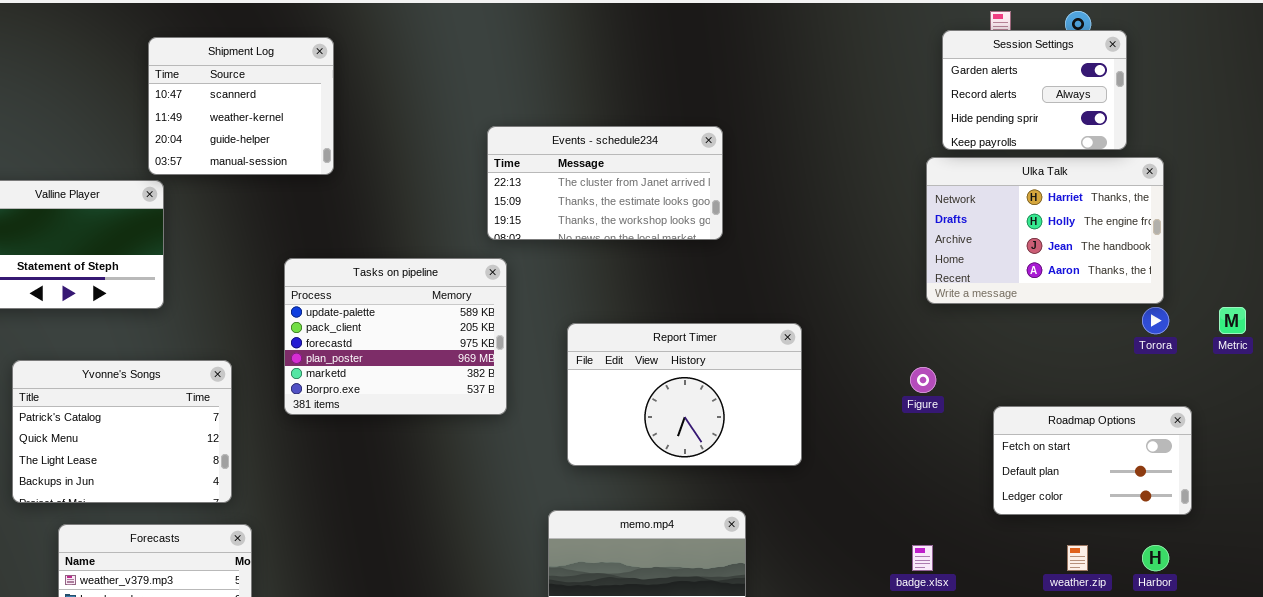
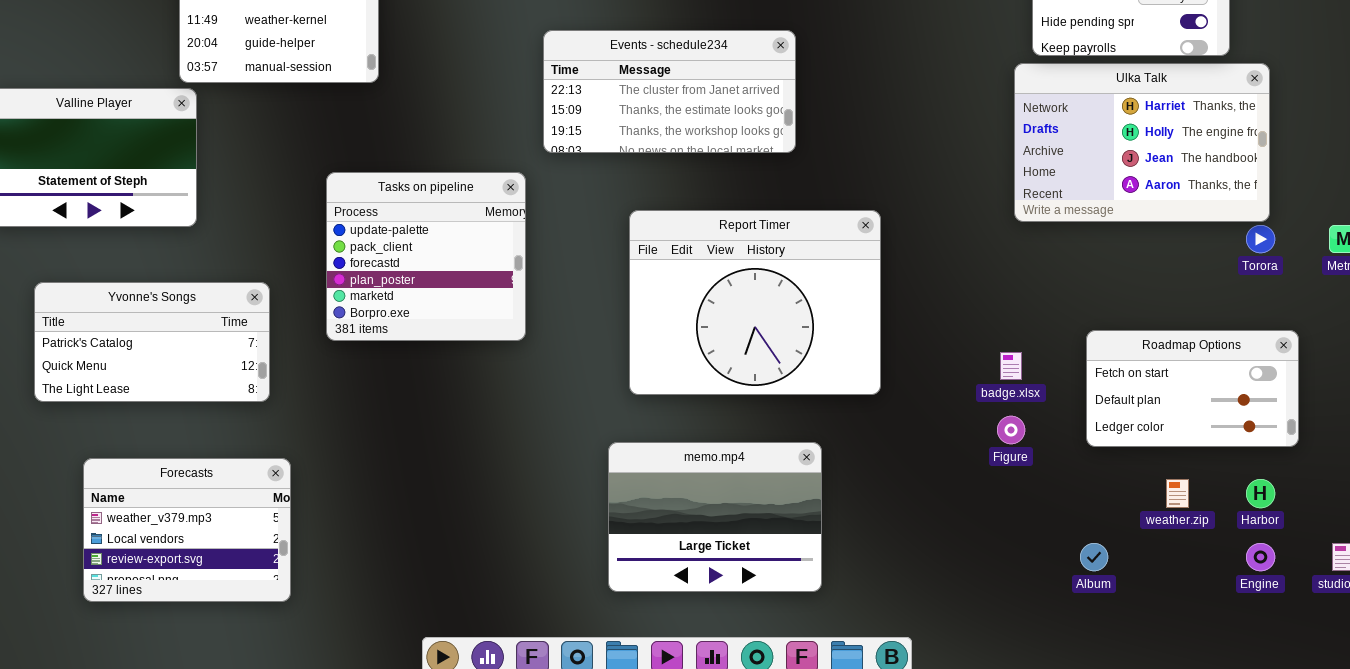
Tasks on pipeline: [284,258,507,415] -> [326,172,526,341], resized
Report Timer: [567,323,802,466] -> [629,210,881,395], resized
Yvonne's Songs: [12,360,232,503] -> [34,282,270,402], resized
Figure: [910,367,936,393] -> [997,416,1025,444], moved
badge.xlsx: [912,545,933,571] -> [1000,352,1022,380], moved

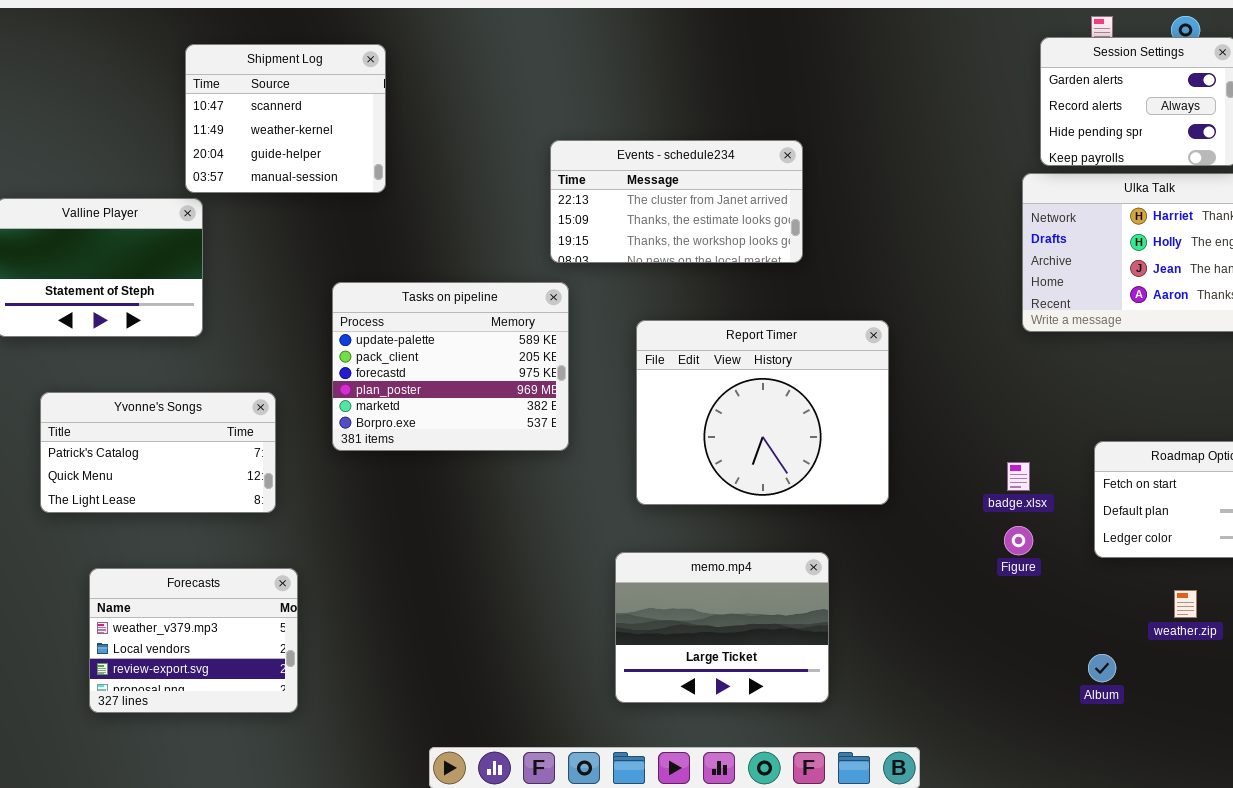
Tasks on pipeline: [326,172,526,341] -> [332,282,569,451], resized

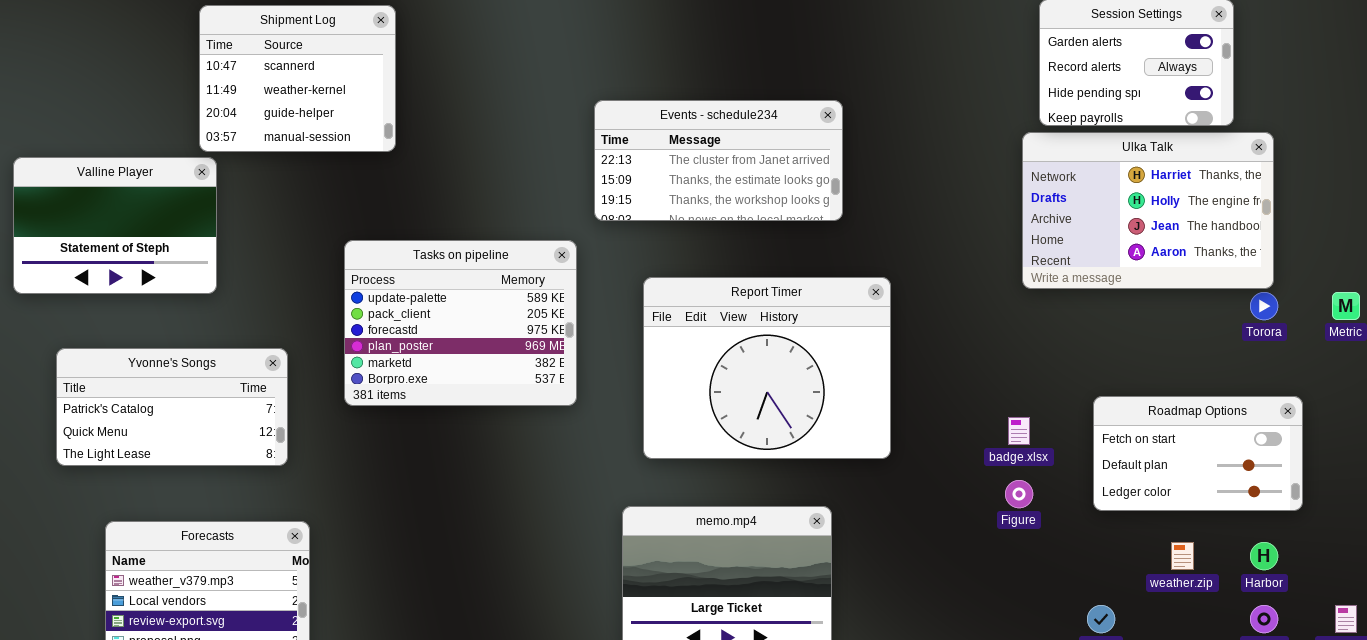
Events - schedule234: [550,140,803,263] -> [594,100,843,221], moved

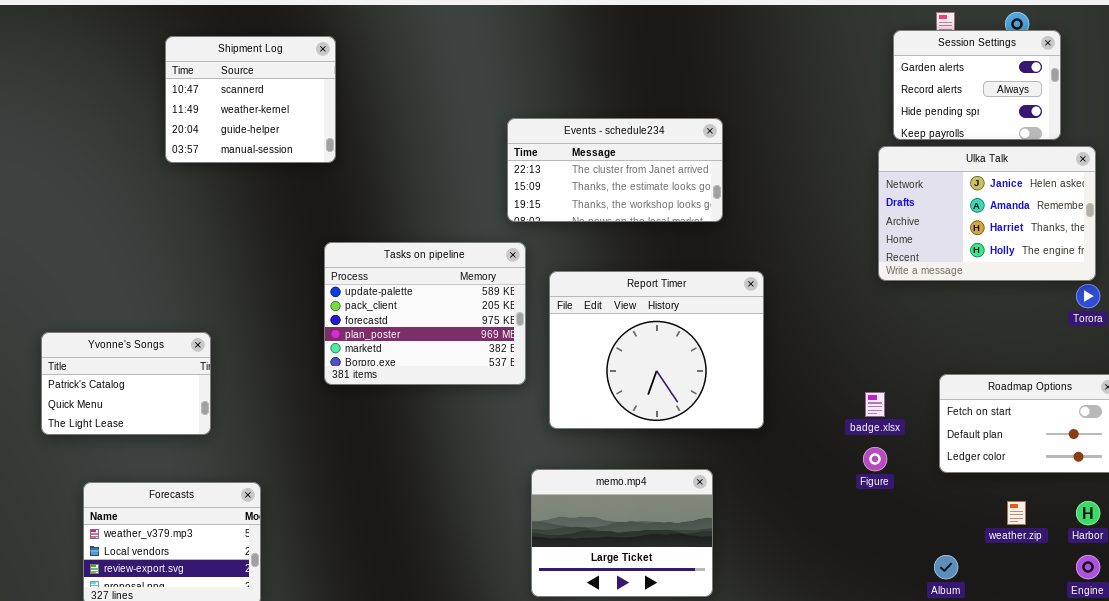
Ulka Talk: [1022,132,1274,289] -> [878,146,1096,281], scrolled up 2 rows
Valline Player: [13,157,217,294] -> none, closed
Tasks on pipeline: [344,240,577,406] -> [324,242,526,385], moved
Yvonne's Songs: [56,348,288,466] -> [41,332,211,435], resized

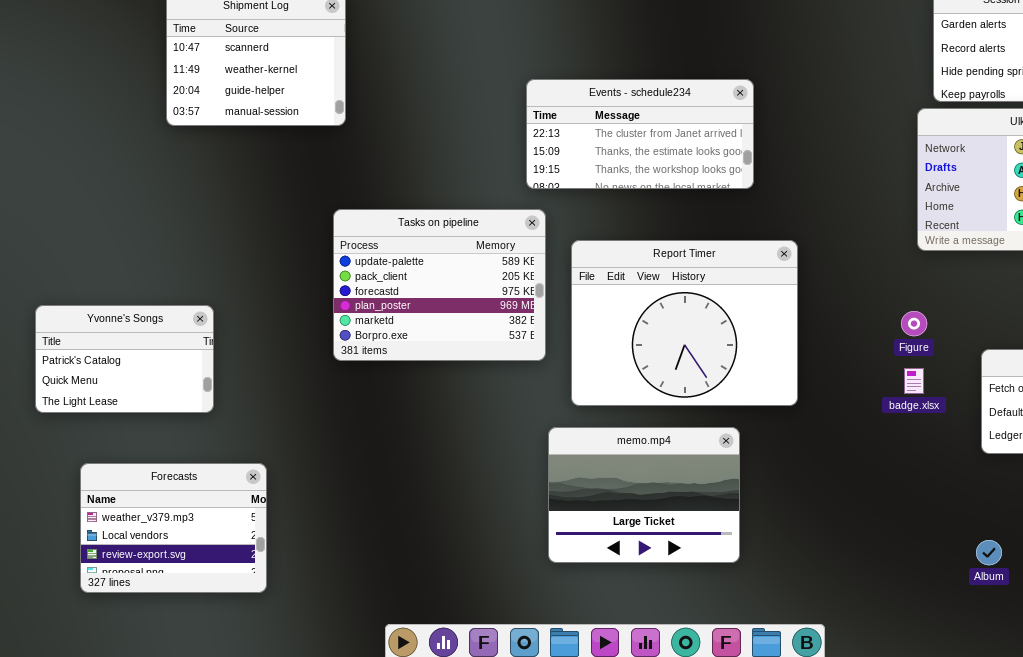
Figure: [863,447,887,471] -> [901,311,927,336], moved
memo.mp4: [531,469,713,597] -> [548,427,740,563], moved

